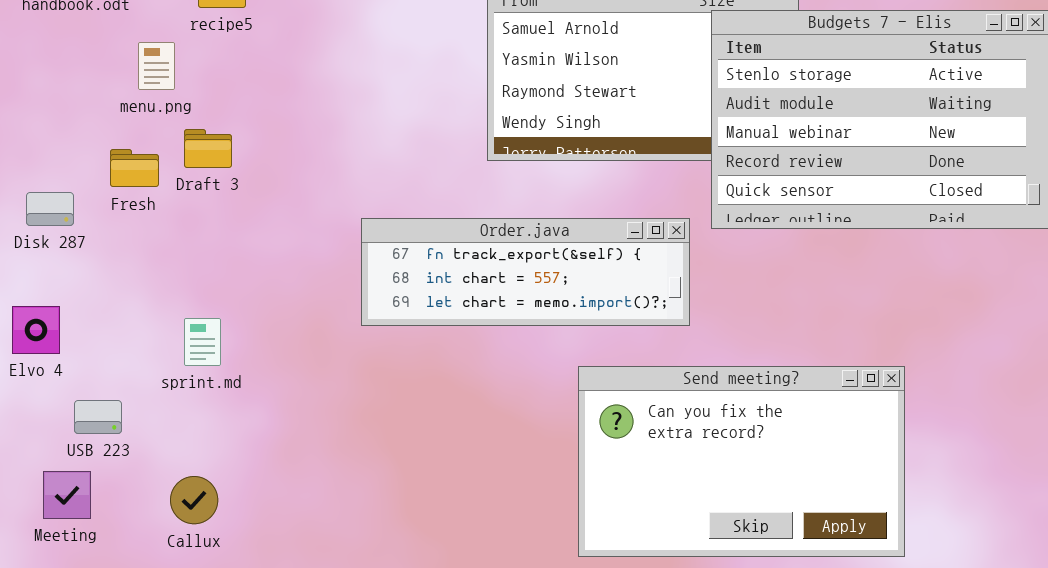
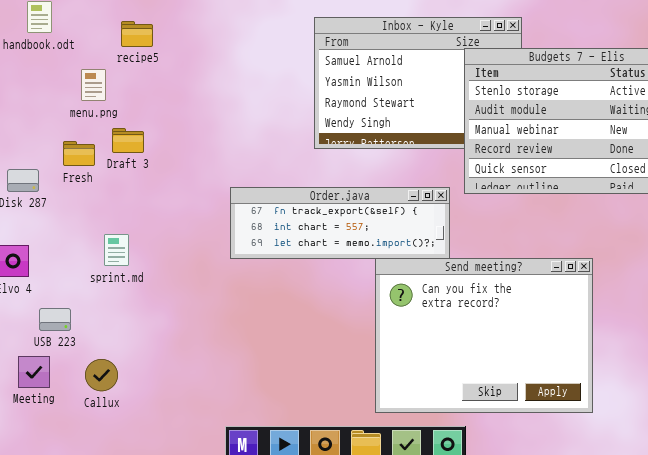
sprint.md: [184,318,221,366] -> [104,234,129,266], moved
Send meeting?: [578,366,905,557] -> [375,258,593,413], resized
Callux: [170,476,218,524] -> [85,359,118,391], moved

